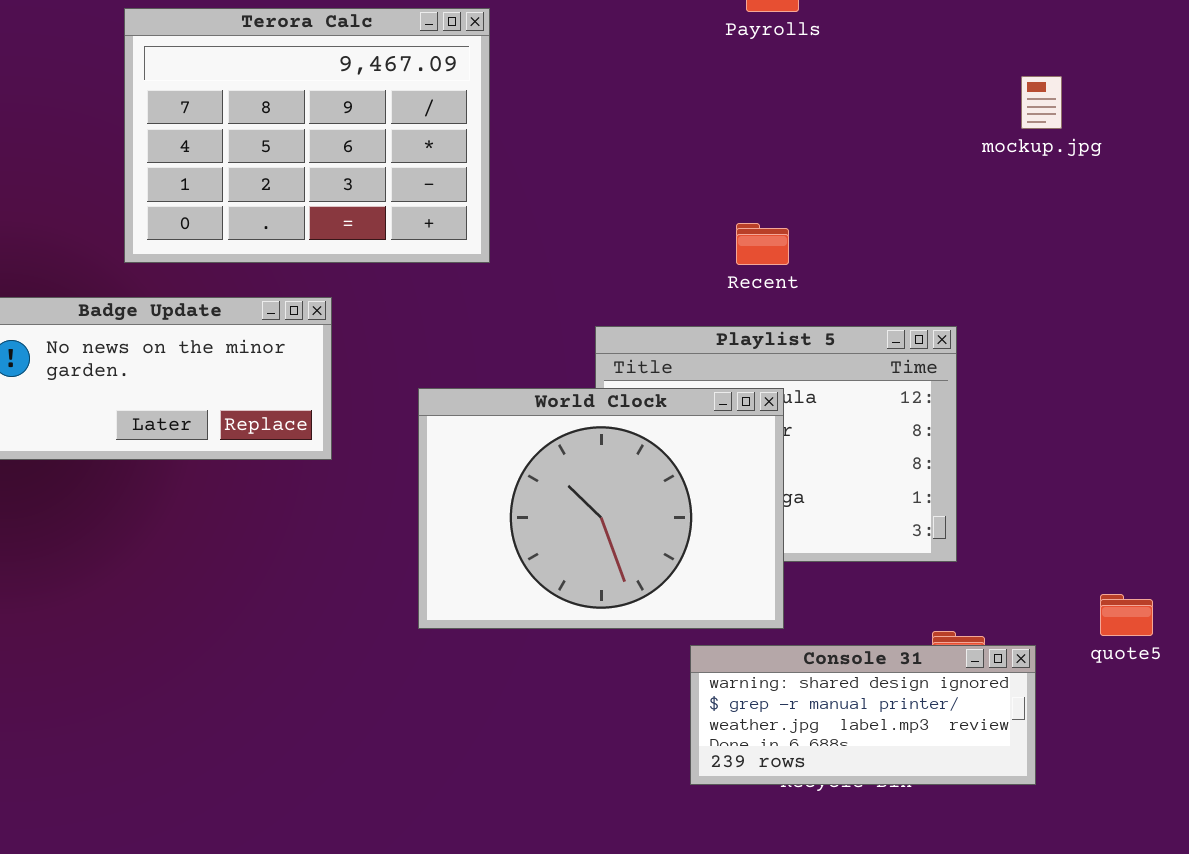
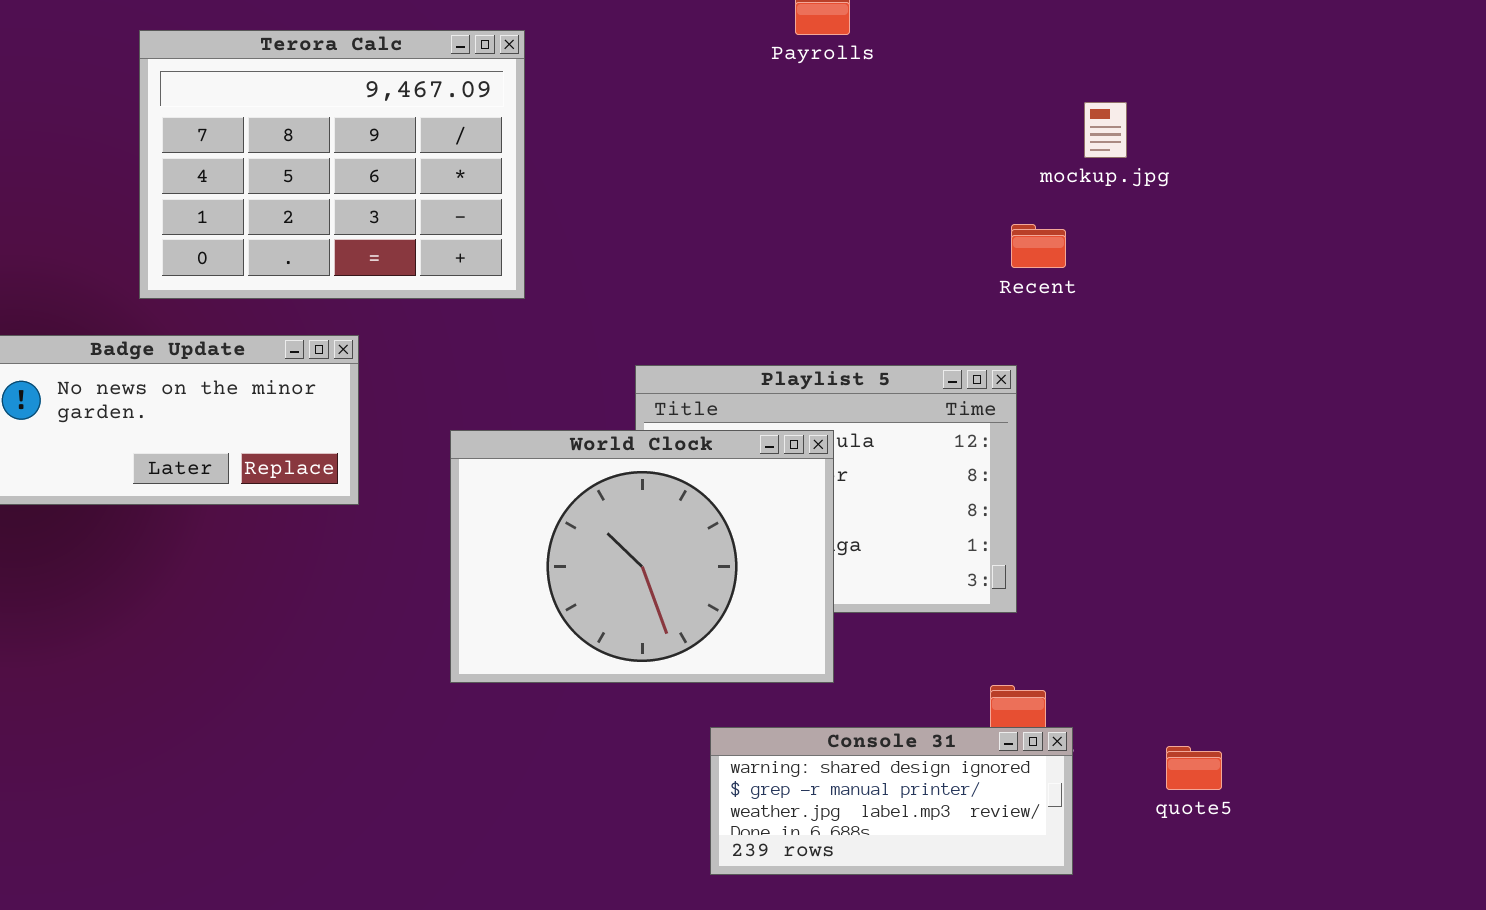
Recent: [736,223,789,265] -> [1011,224,1066,268], moved
quote5: [1100,594,1153,636] -> [1166,746,1222,790], moved
Console 31: [690,645,1036,785] -> [710,727,1073,875], moved

